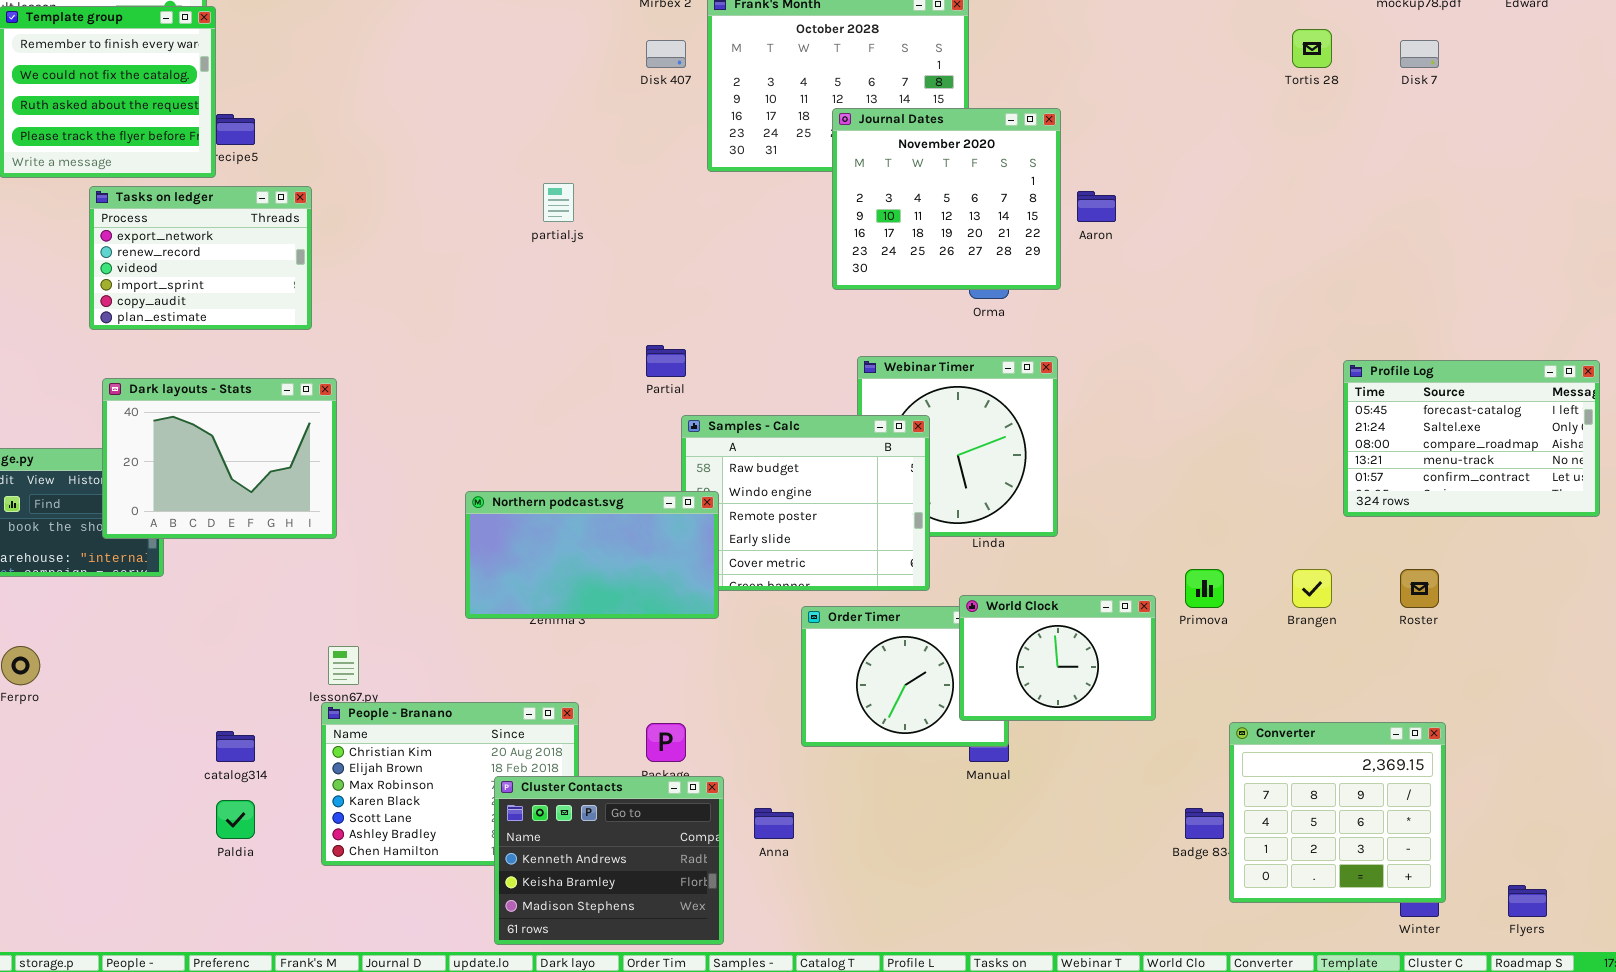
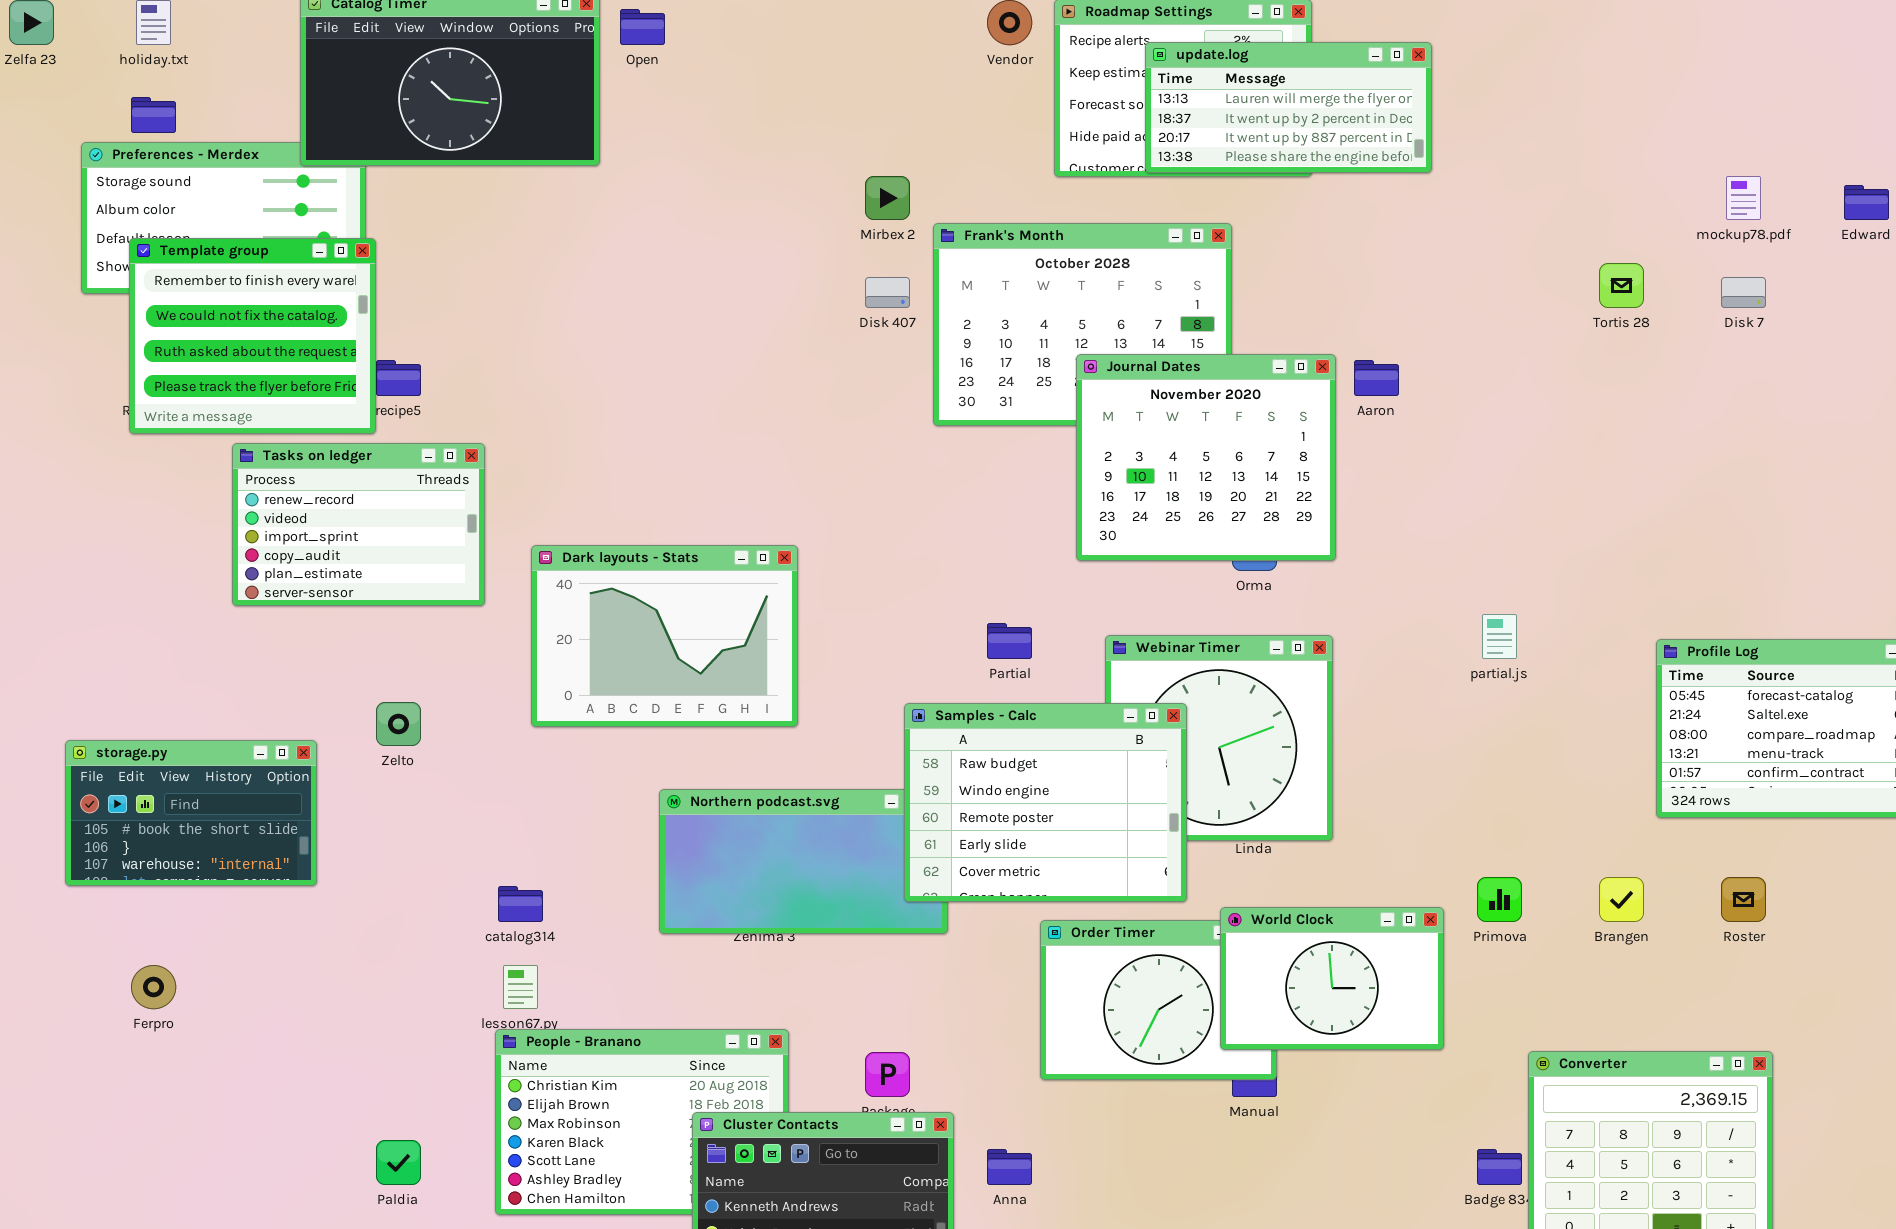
partial.js: [543,183,574,222] -> [1482,614,1517,659], moved
Tasks on ledger: [89,186,312,330] -> [232,443,485,606], scrolled down 1 row
Aaron: [1077,191,1116,222] -> [1354,360,1399,396], moved
Partial: [646,345,686,377] -> [987,623,1032,659], moved
Dark layouts - Stats: [102,378,337,539] -> [531,545,798,727], moved
Samples - Calc: [681,415,930,591] -> [904,703,1187,902], raised
catalog314: [216,731,255,762] -> [498,886,543,922], moved

